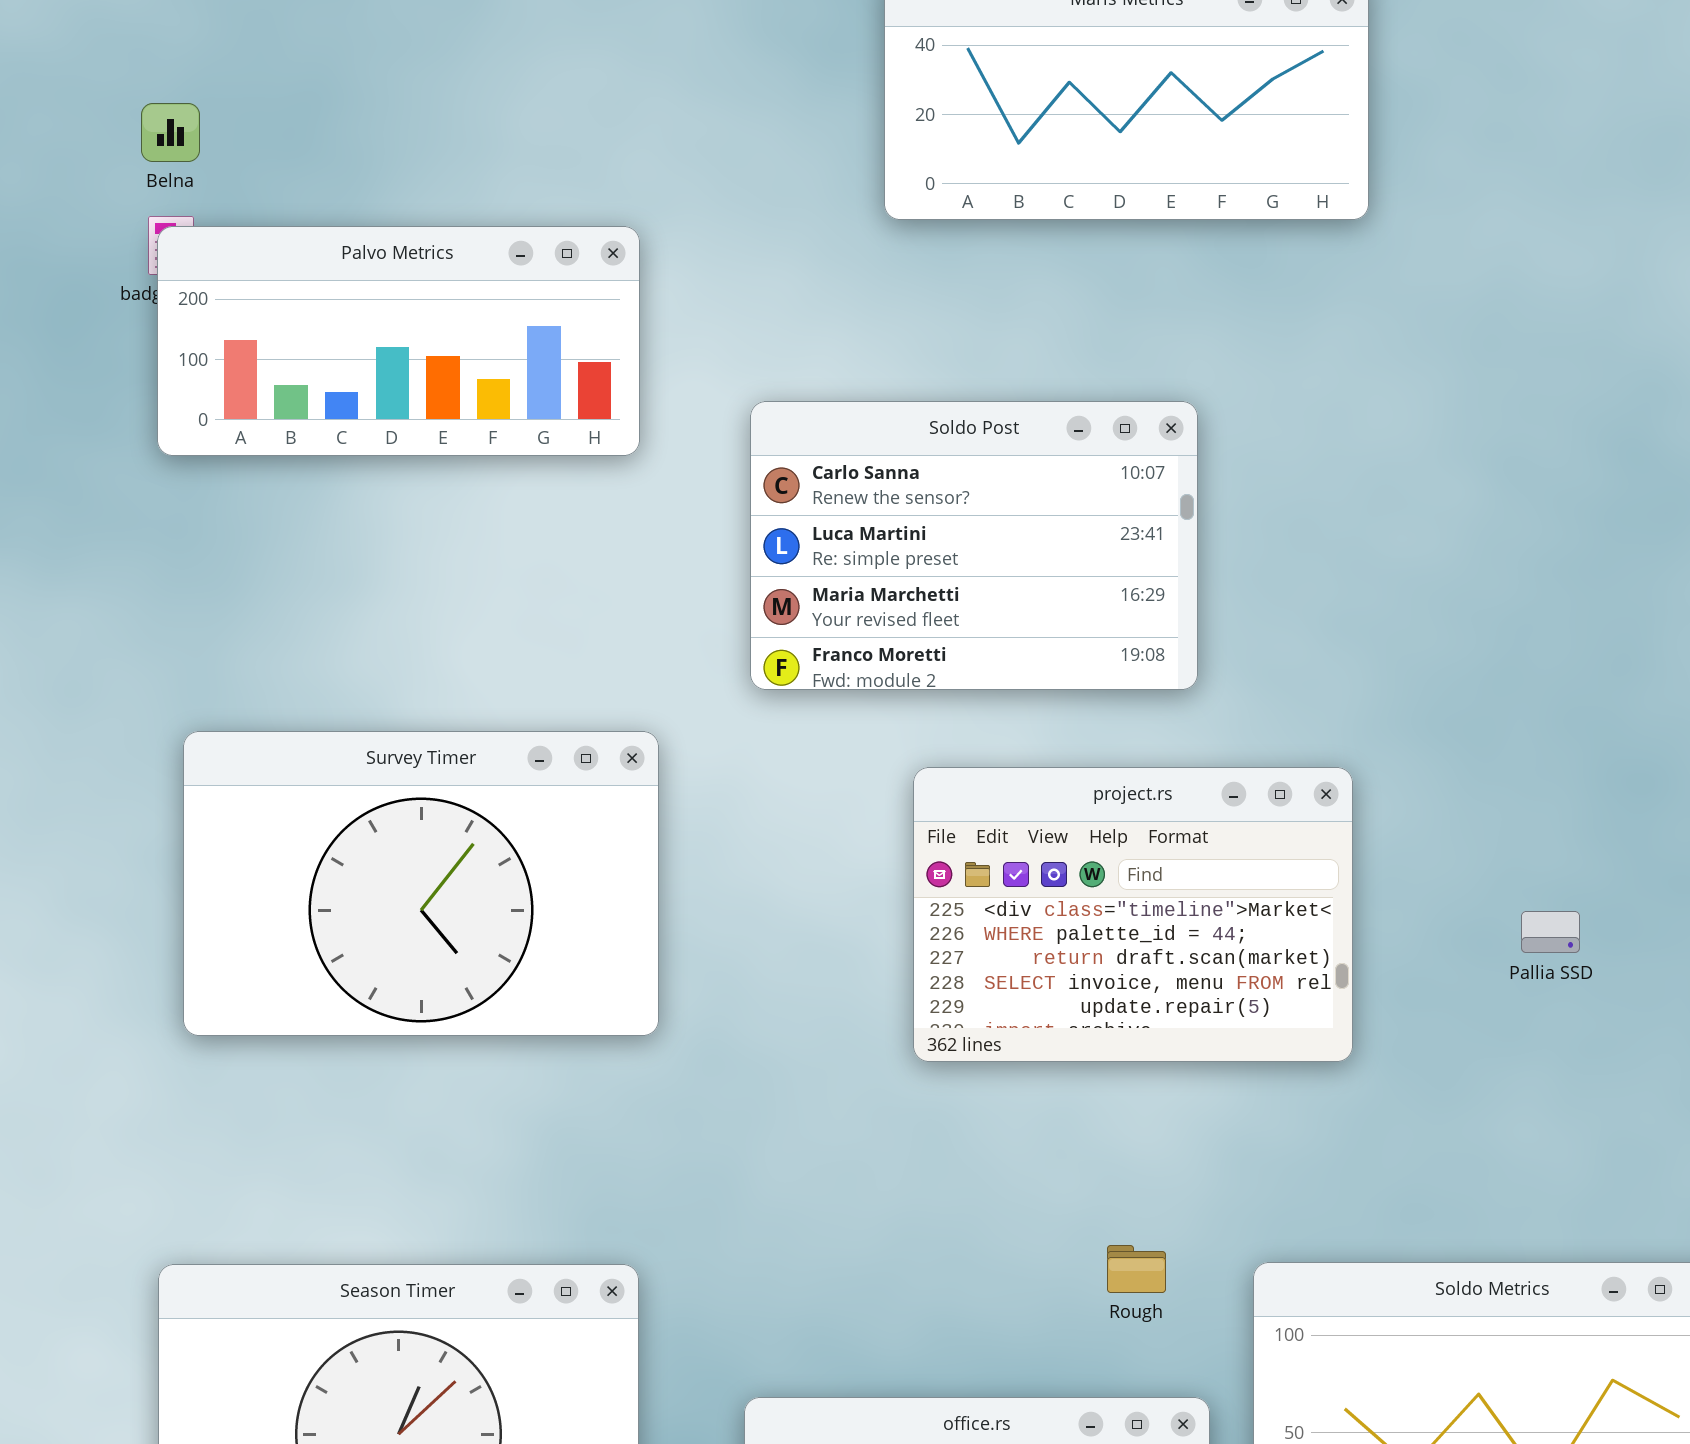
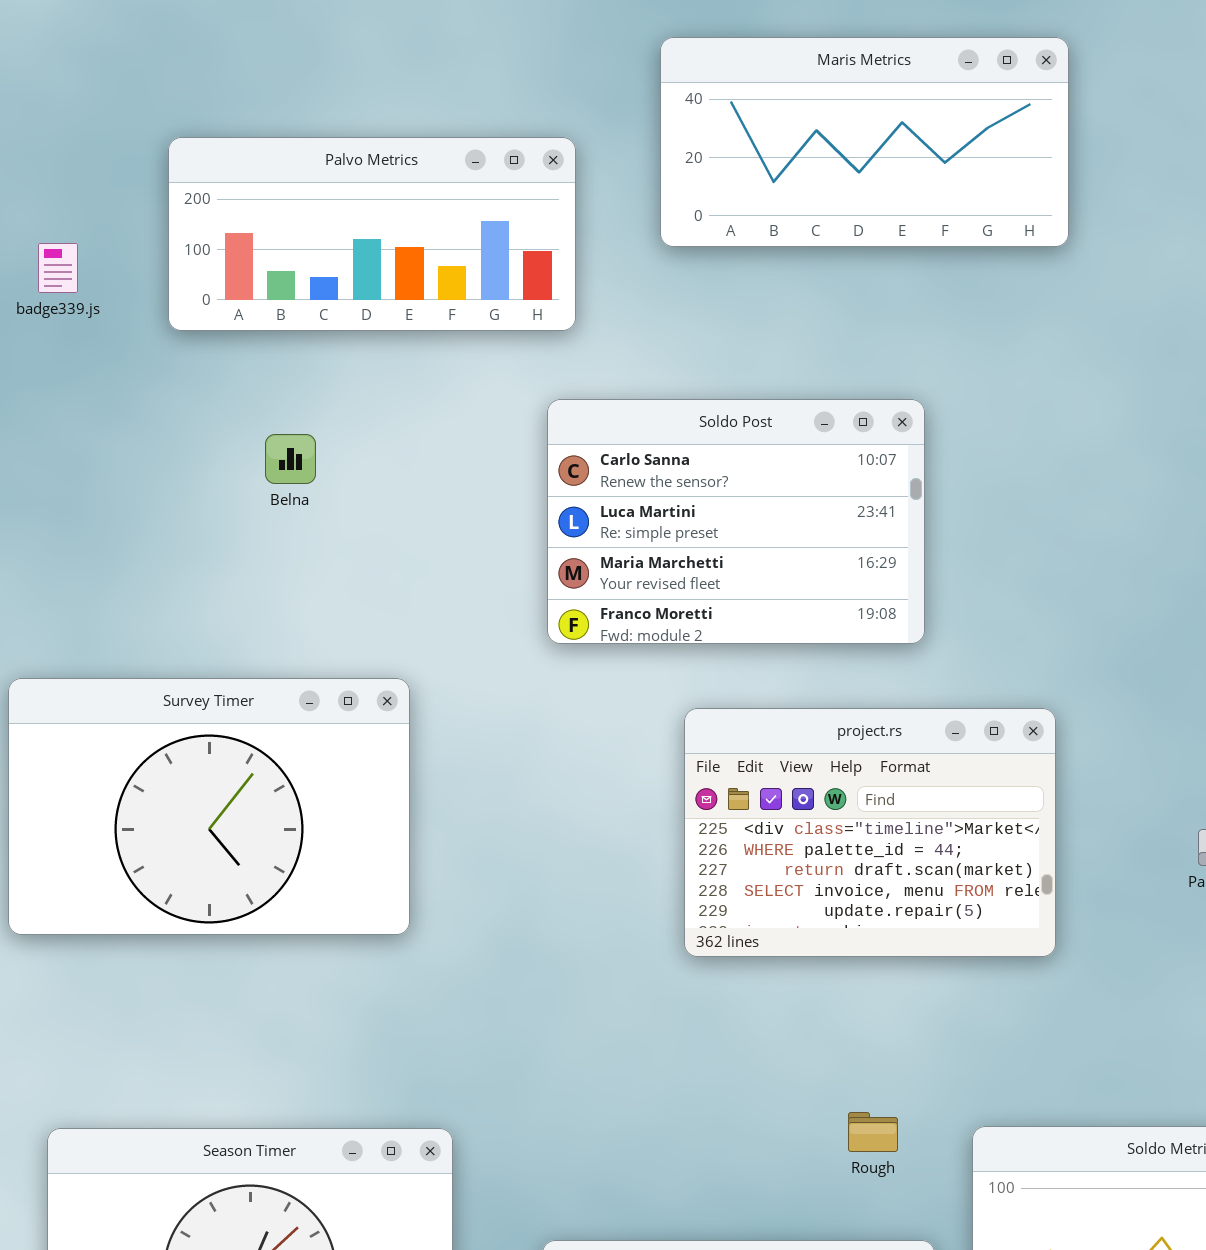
Belna: [141,103,200,162] -> [265,434,316,484], moved
Palvo Metrics: [157,226,640,456] -> [168,137,576,331], moved
Survey Timer: [183,731,659,1036] -> [8,678,410,935], moved

